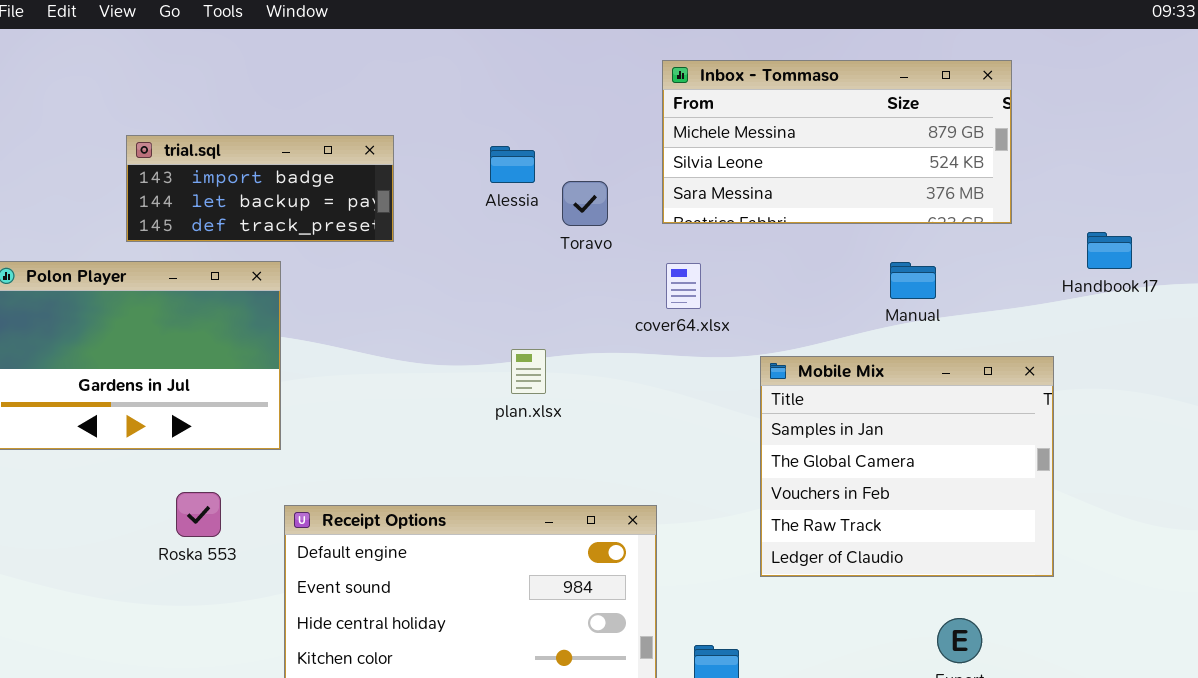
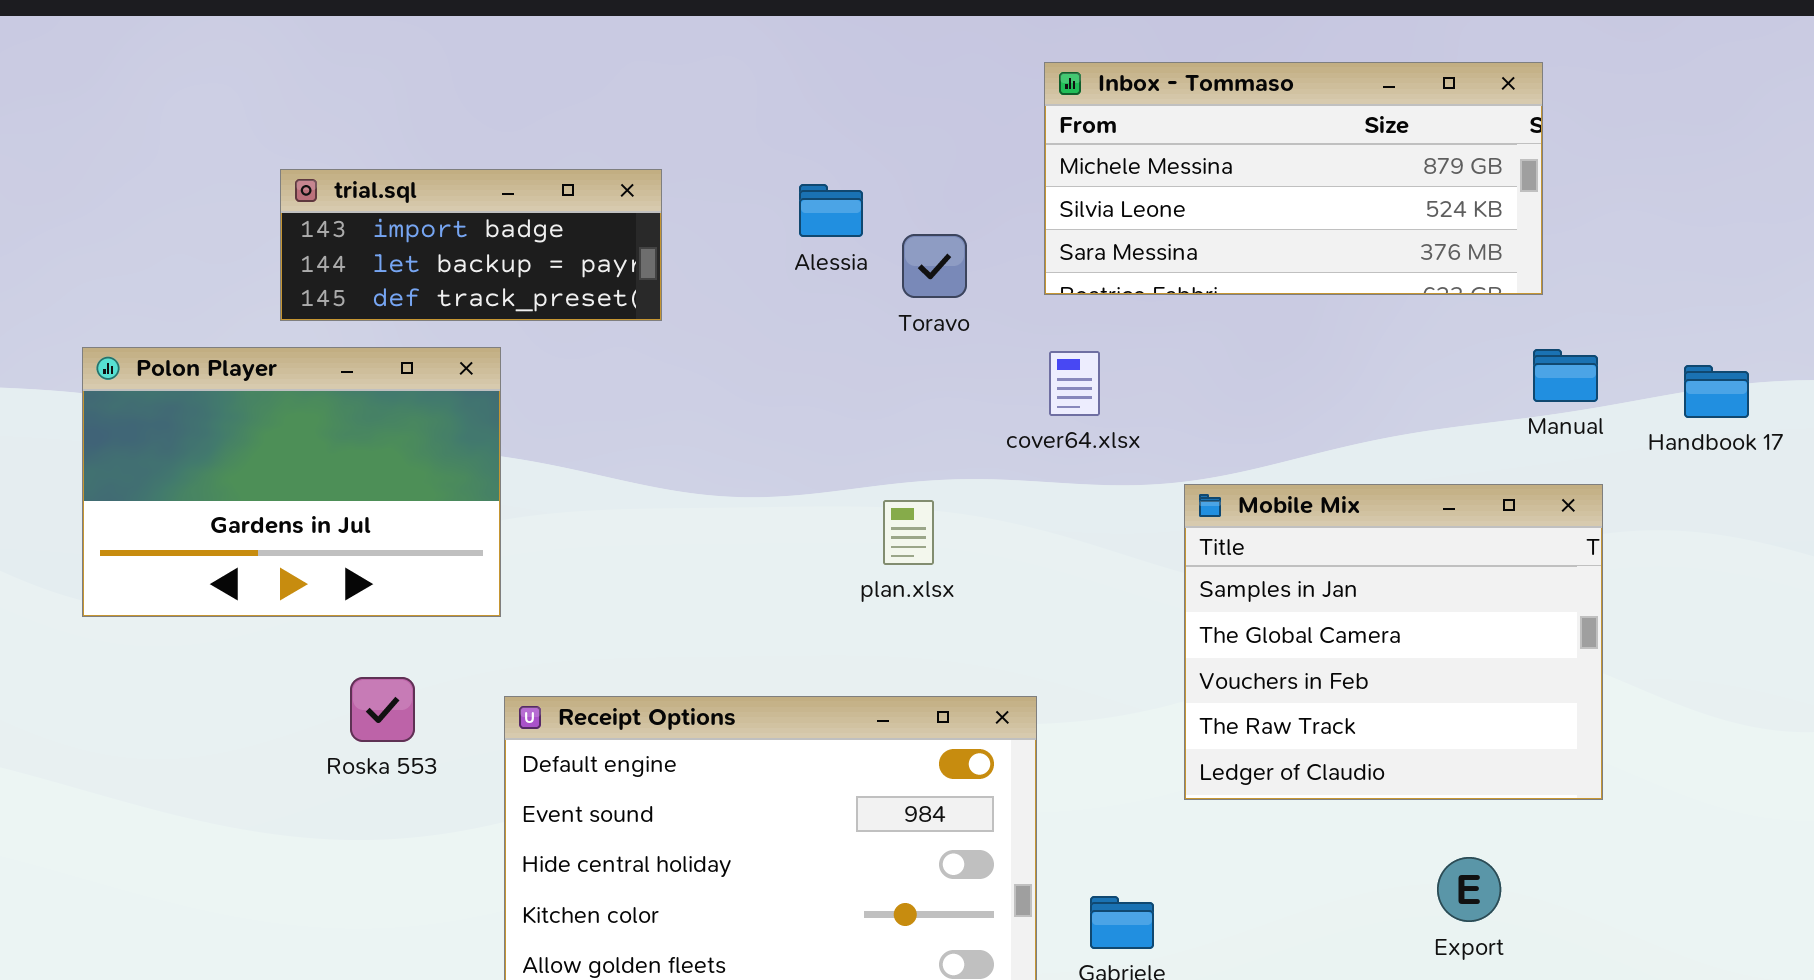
Handbook 17: [1087,232,1132,269] -> [1684,365,1749,418], moved
Manual: [890,262,936,299] -> [1533,349,1598,402], moved
plan.xlsx: [511,349,546,394] -> [883,500,934,565], moved

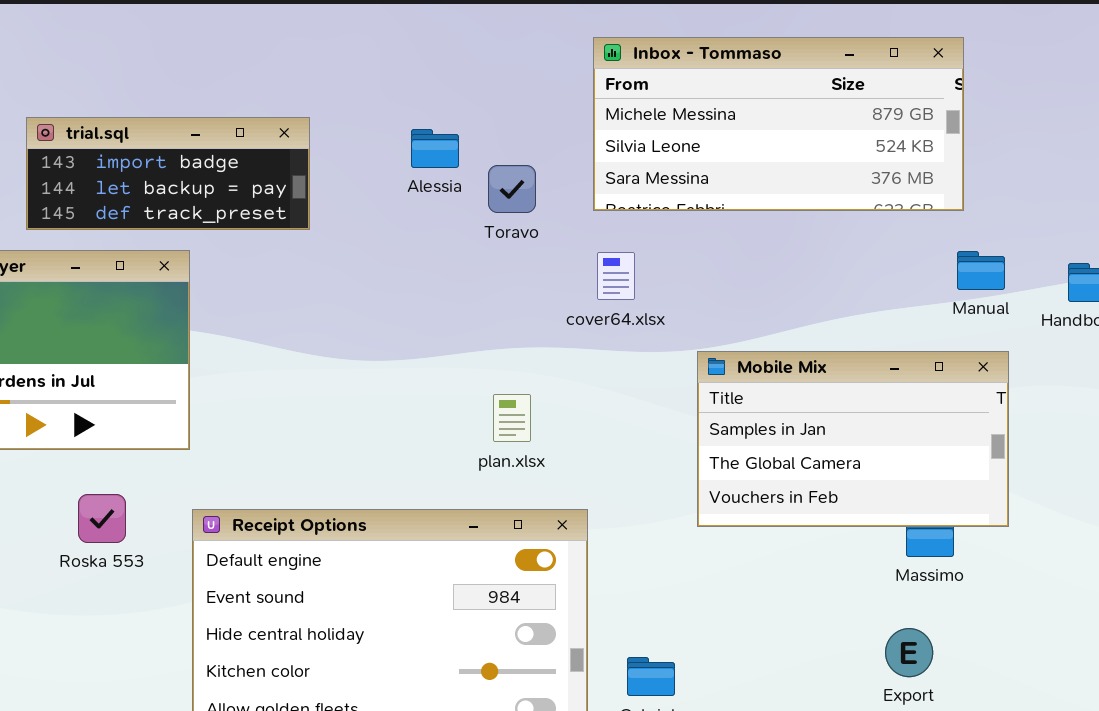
Mobile Mix: [1184,484,1603,800] -> [697,351,1009,527], resized
plan.xlsx: [883,500,934,565] -> [493,394,531,442], moved

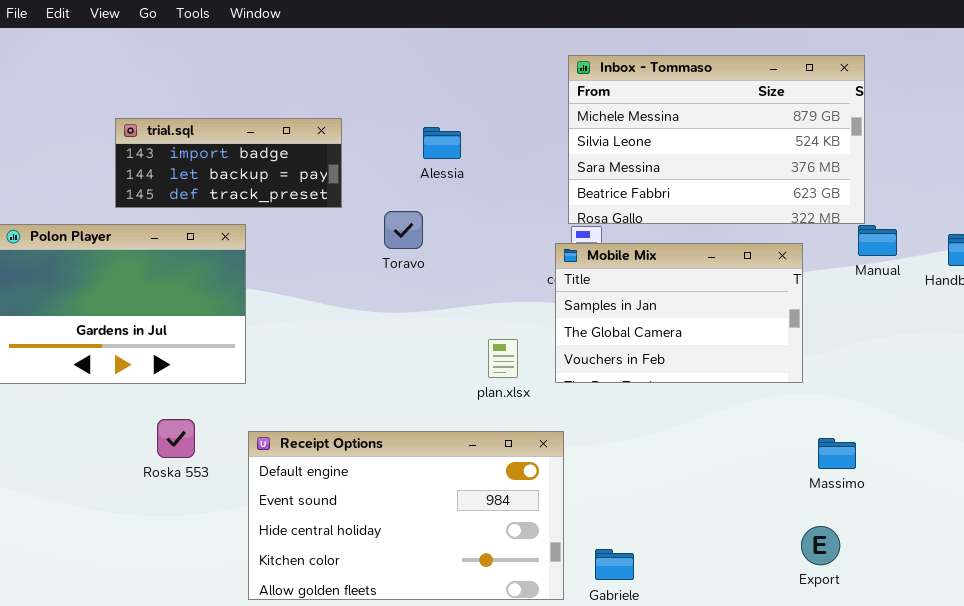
Inbox - Tommaso: [593,37,964,211] -> [568,55,865,224], resized
Toravo: [488,165,536,213] -> [384,211,423,249], moved
Mobile Mix: [697,351,1009,527] -> [555,243,803,383], moved

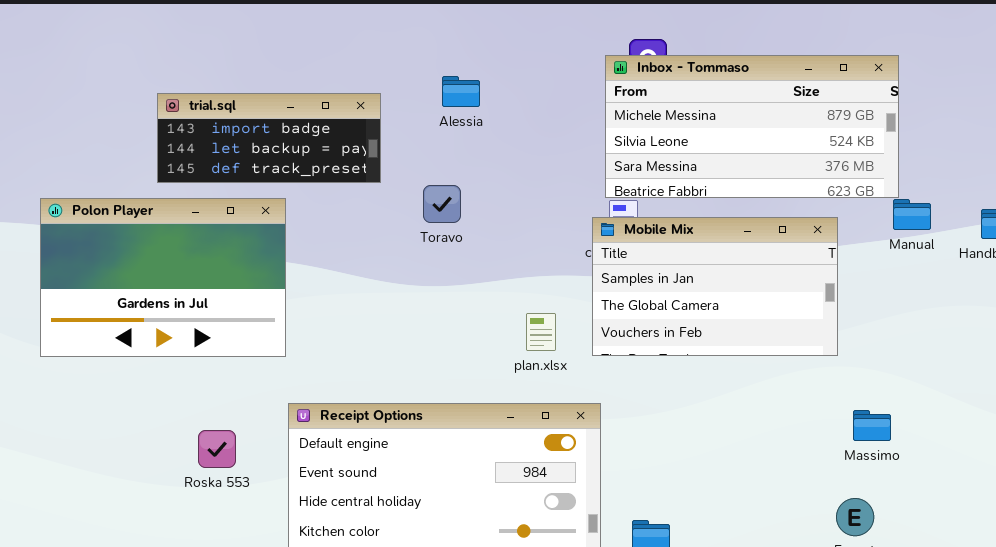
Inbox - Tommaso: [568,55,865,224] -> [605,55,899,198], resized
Alessia: [423,127,461,159] -> [442,76,480,107], moved
Roska 553: [157,419,195,458] -> [198,430,236,468], moved

